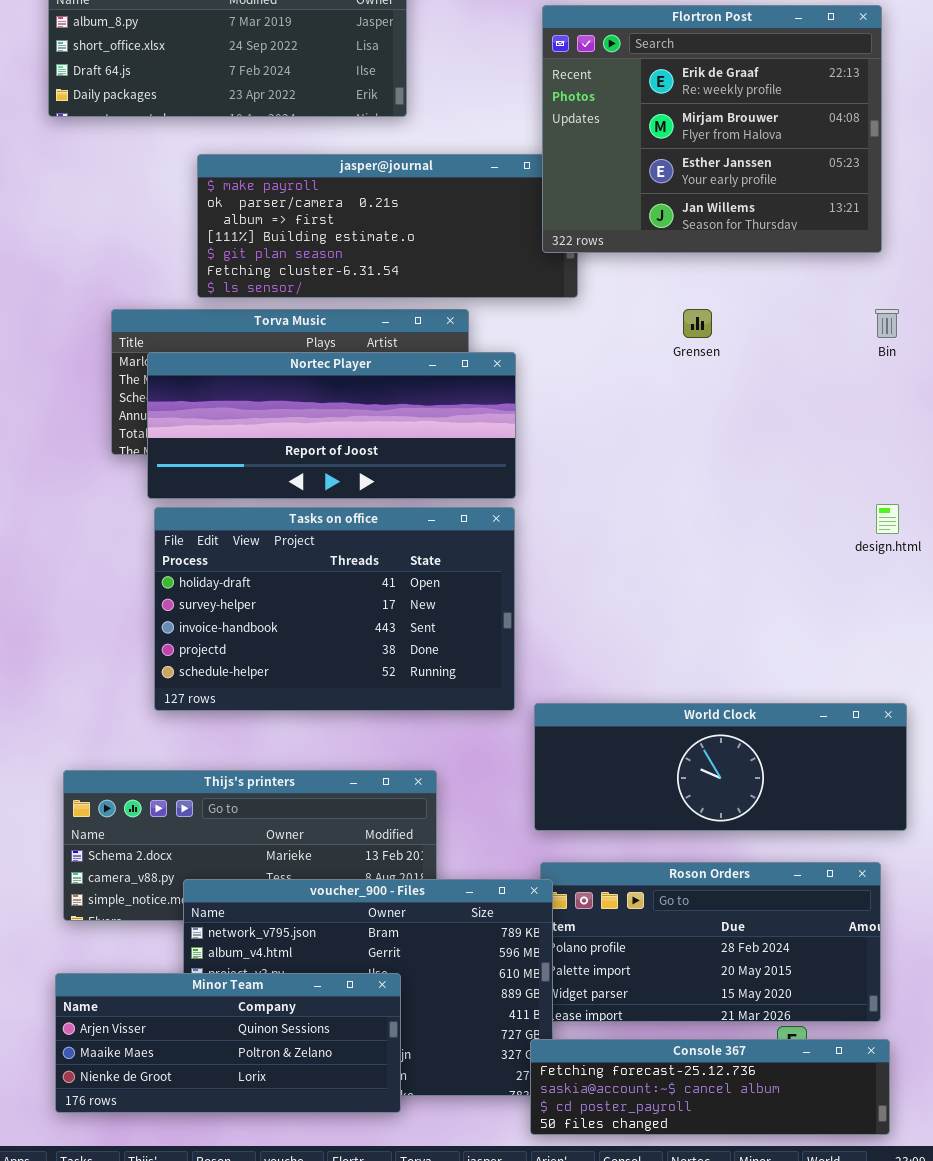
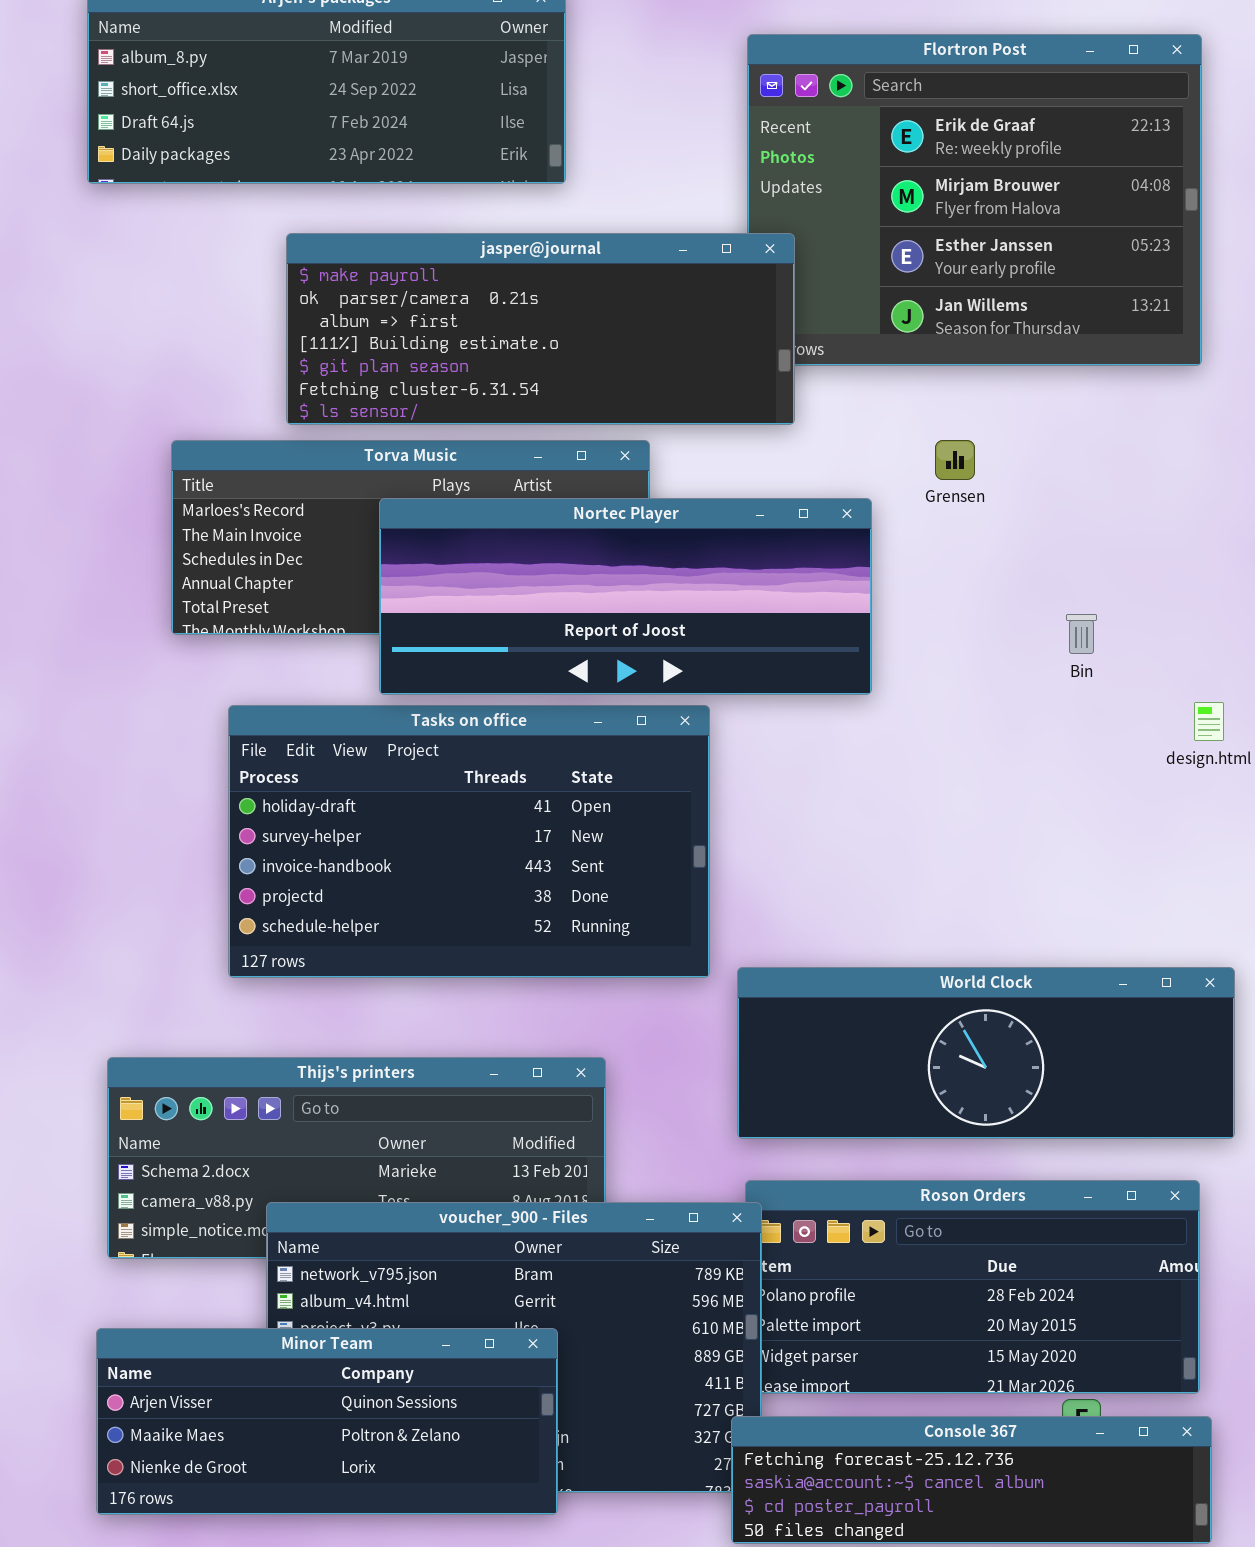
jasper@journal: [197,154,578,298] -> [286,233,795,425], raised
Bin: [875,309,899,338] -> [1066,614,1097,654], moved
Nortec Player: [147,352,516,499] -> [379,498,872,695], moved

